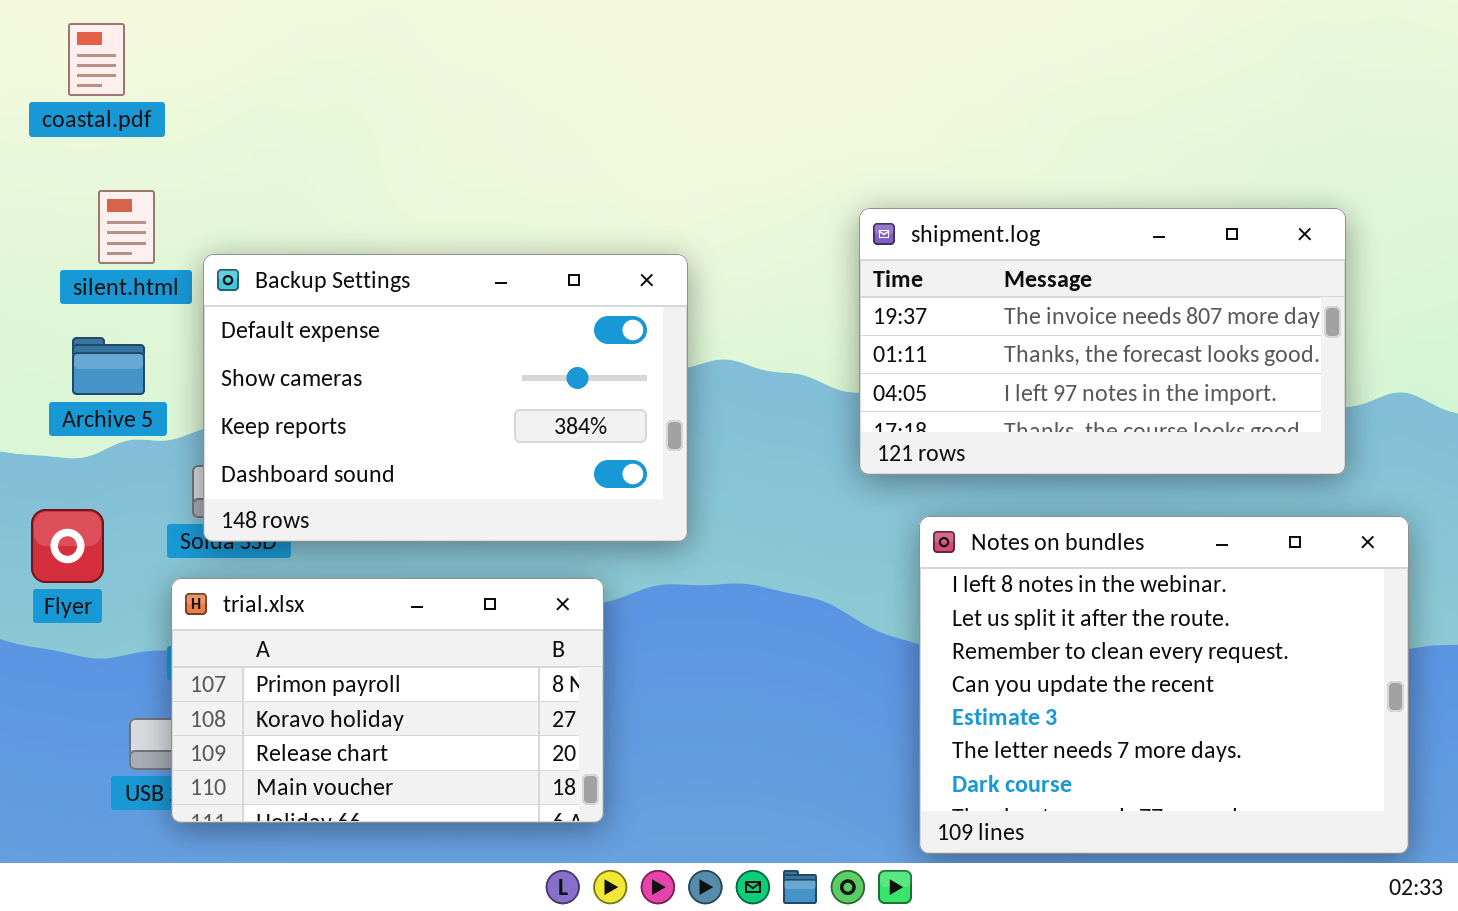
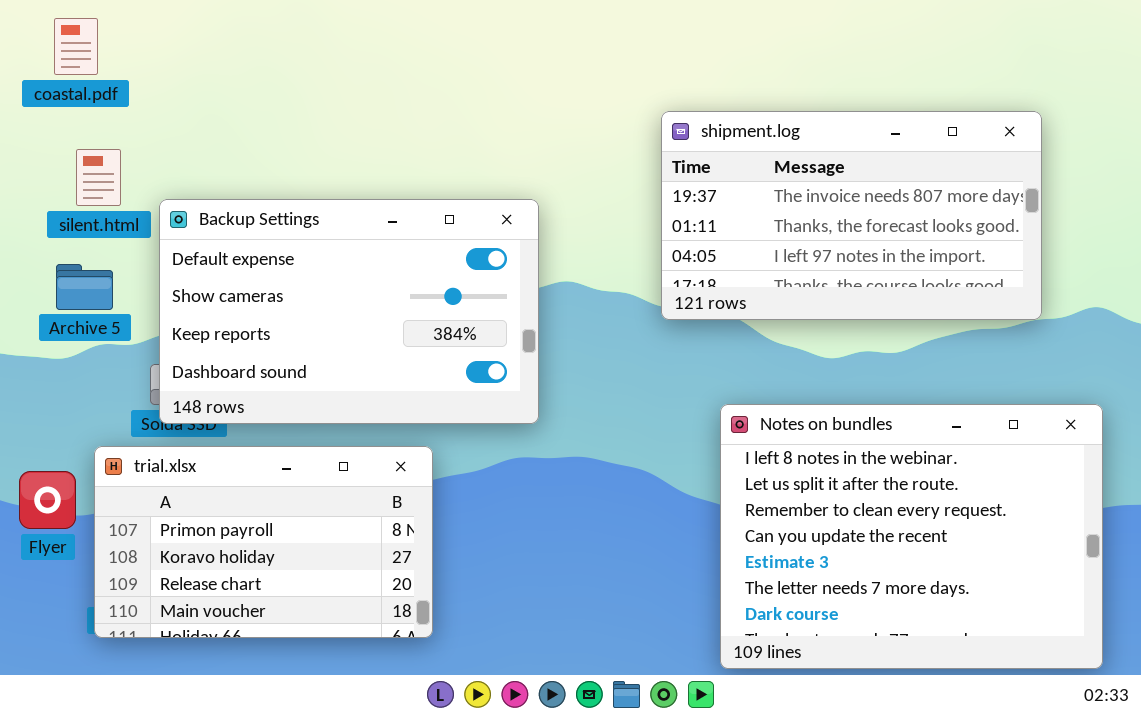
shipment.log: [859,208,1346,475] -> [661,111,1042,320], moved
Flyer: [31,509,104,583] -> [19,471,76,529], moved
trial.xlsx: [171,578,604,823] -> [94,446,433,638], moved

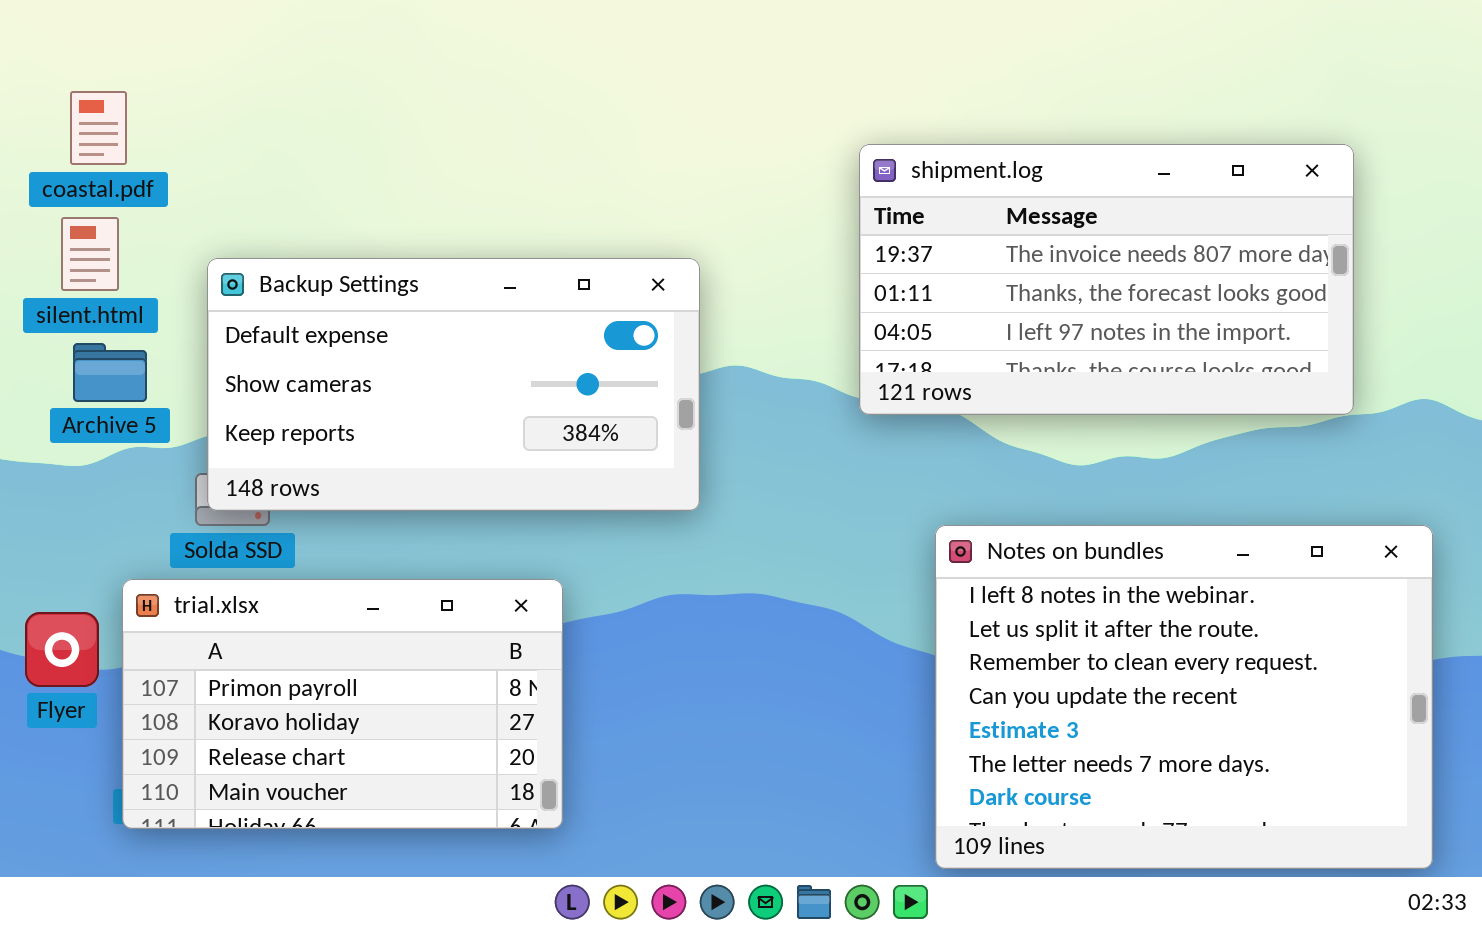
coastal.pdf: [54,18,98,75] -> [70,91,127,165], moved
silent.html: [76,149,121,206] -> [61,217,119,291], moved
Backup Settings: [159,199,539,424] -> [207,258,700,511], resized

